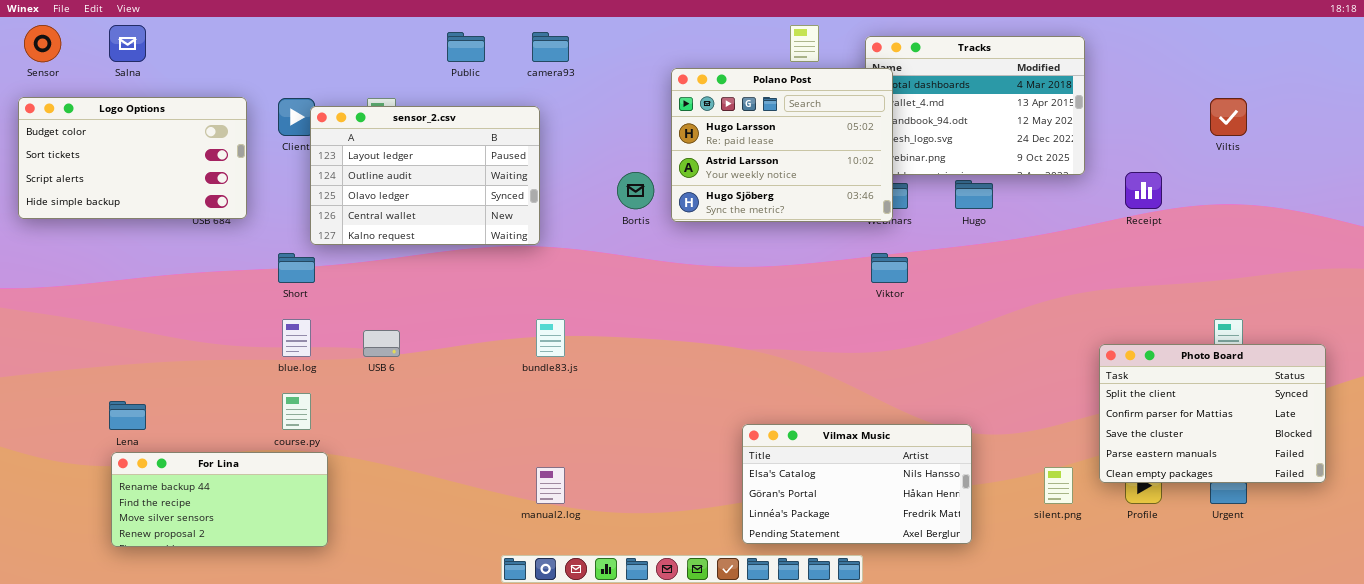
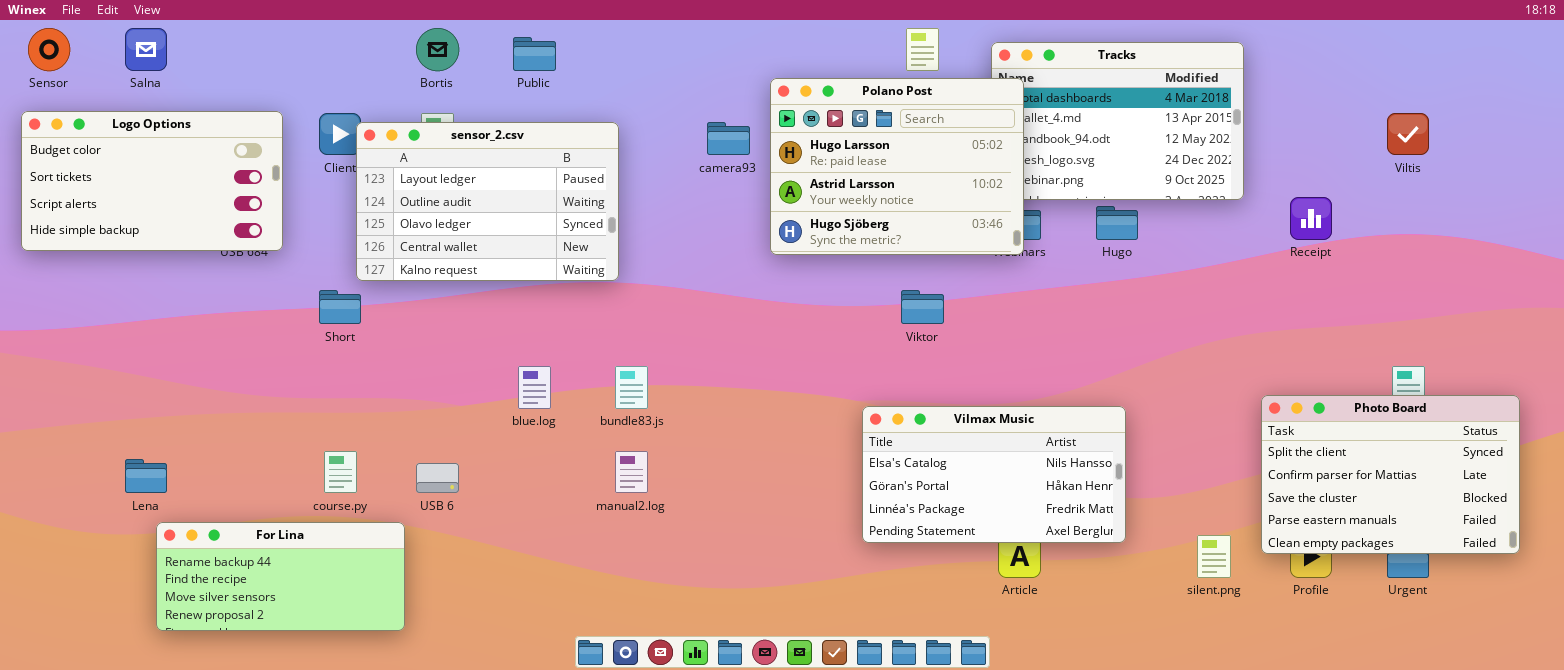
camera93: [532,32,569,62] -> [707,122,750,155], moved
Bortis: [617,172,654,209] -> [416,28,459,71], moved
Viktor: [871,253,908,283] -> [901,290,944,324], moved
blue.log: [282,319,311,357] -> [518,366,551,409], moved
USB 6: [363,330,400,357] -> [416,463,459,493], moved
Vilmax Music: [742,424,972,544] -> [862,406,1126,543], moved
For Lina: [111,452,328,547] -> [156,522,405,631], moved
manual2.log: [536,467,565,504] -> [615,451,648,493], moved

